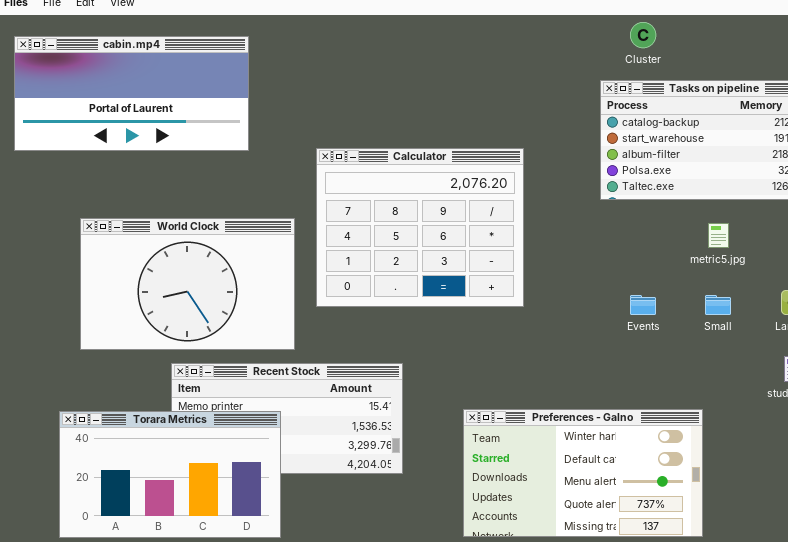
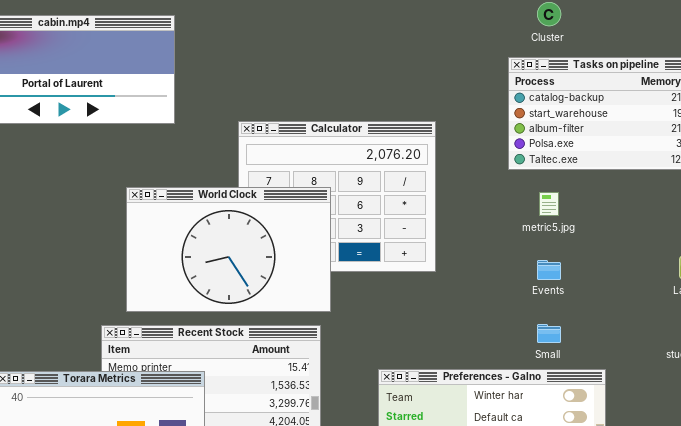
World Clock: [80,218,295,350] -> [126,187,331,312], moved
metric5.jpg: [708,223,729,248] -> [539,192,559,216], moved
Small: [705,295,731,315] -> [537,324,561,343], moved

